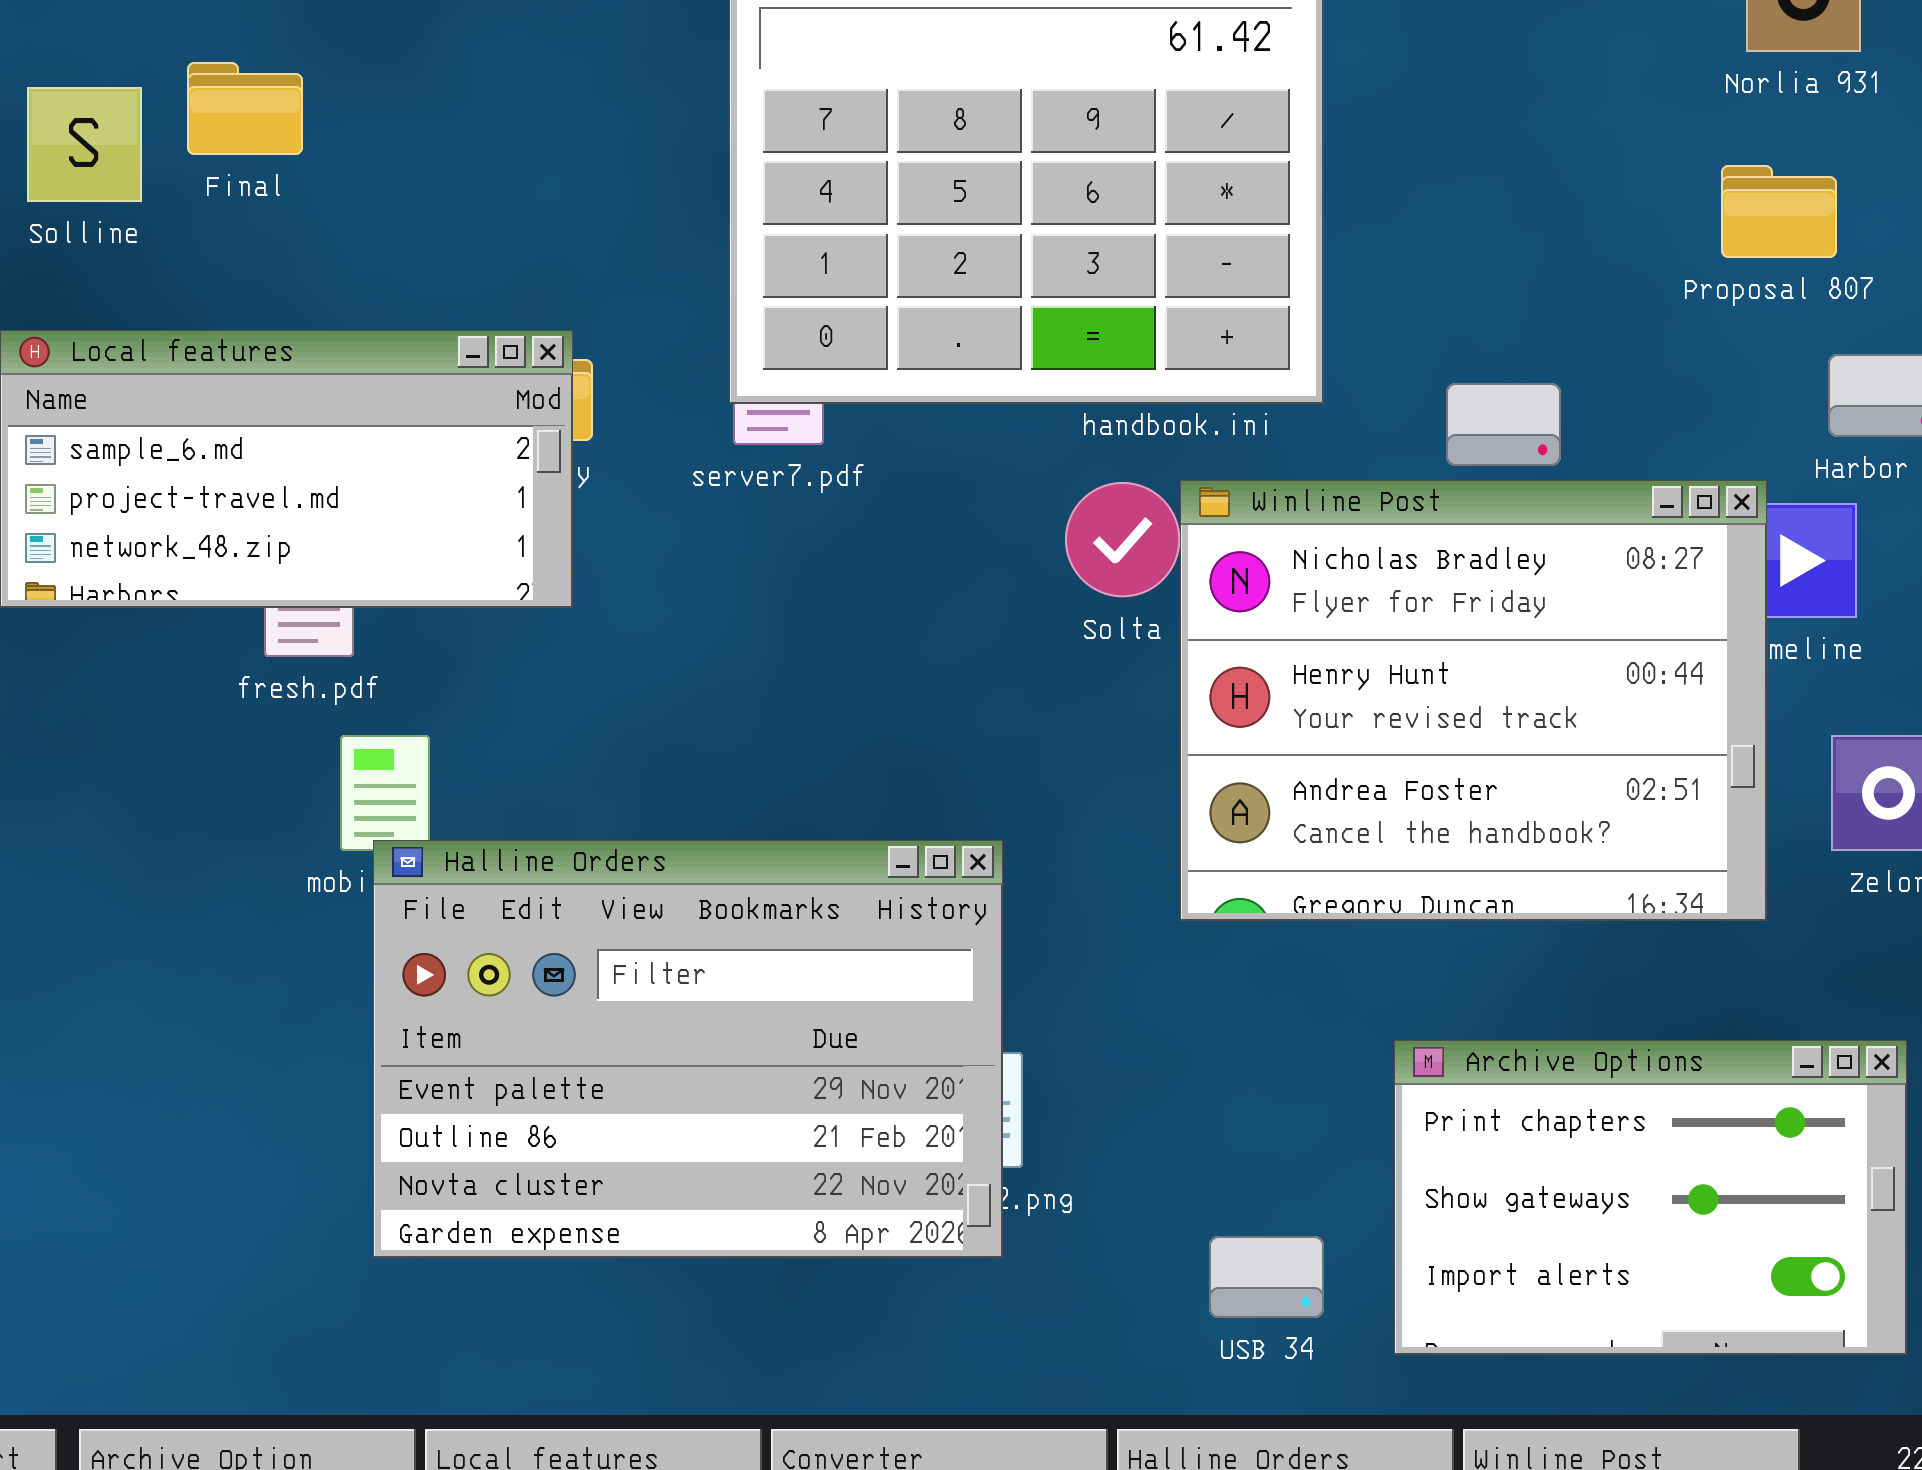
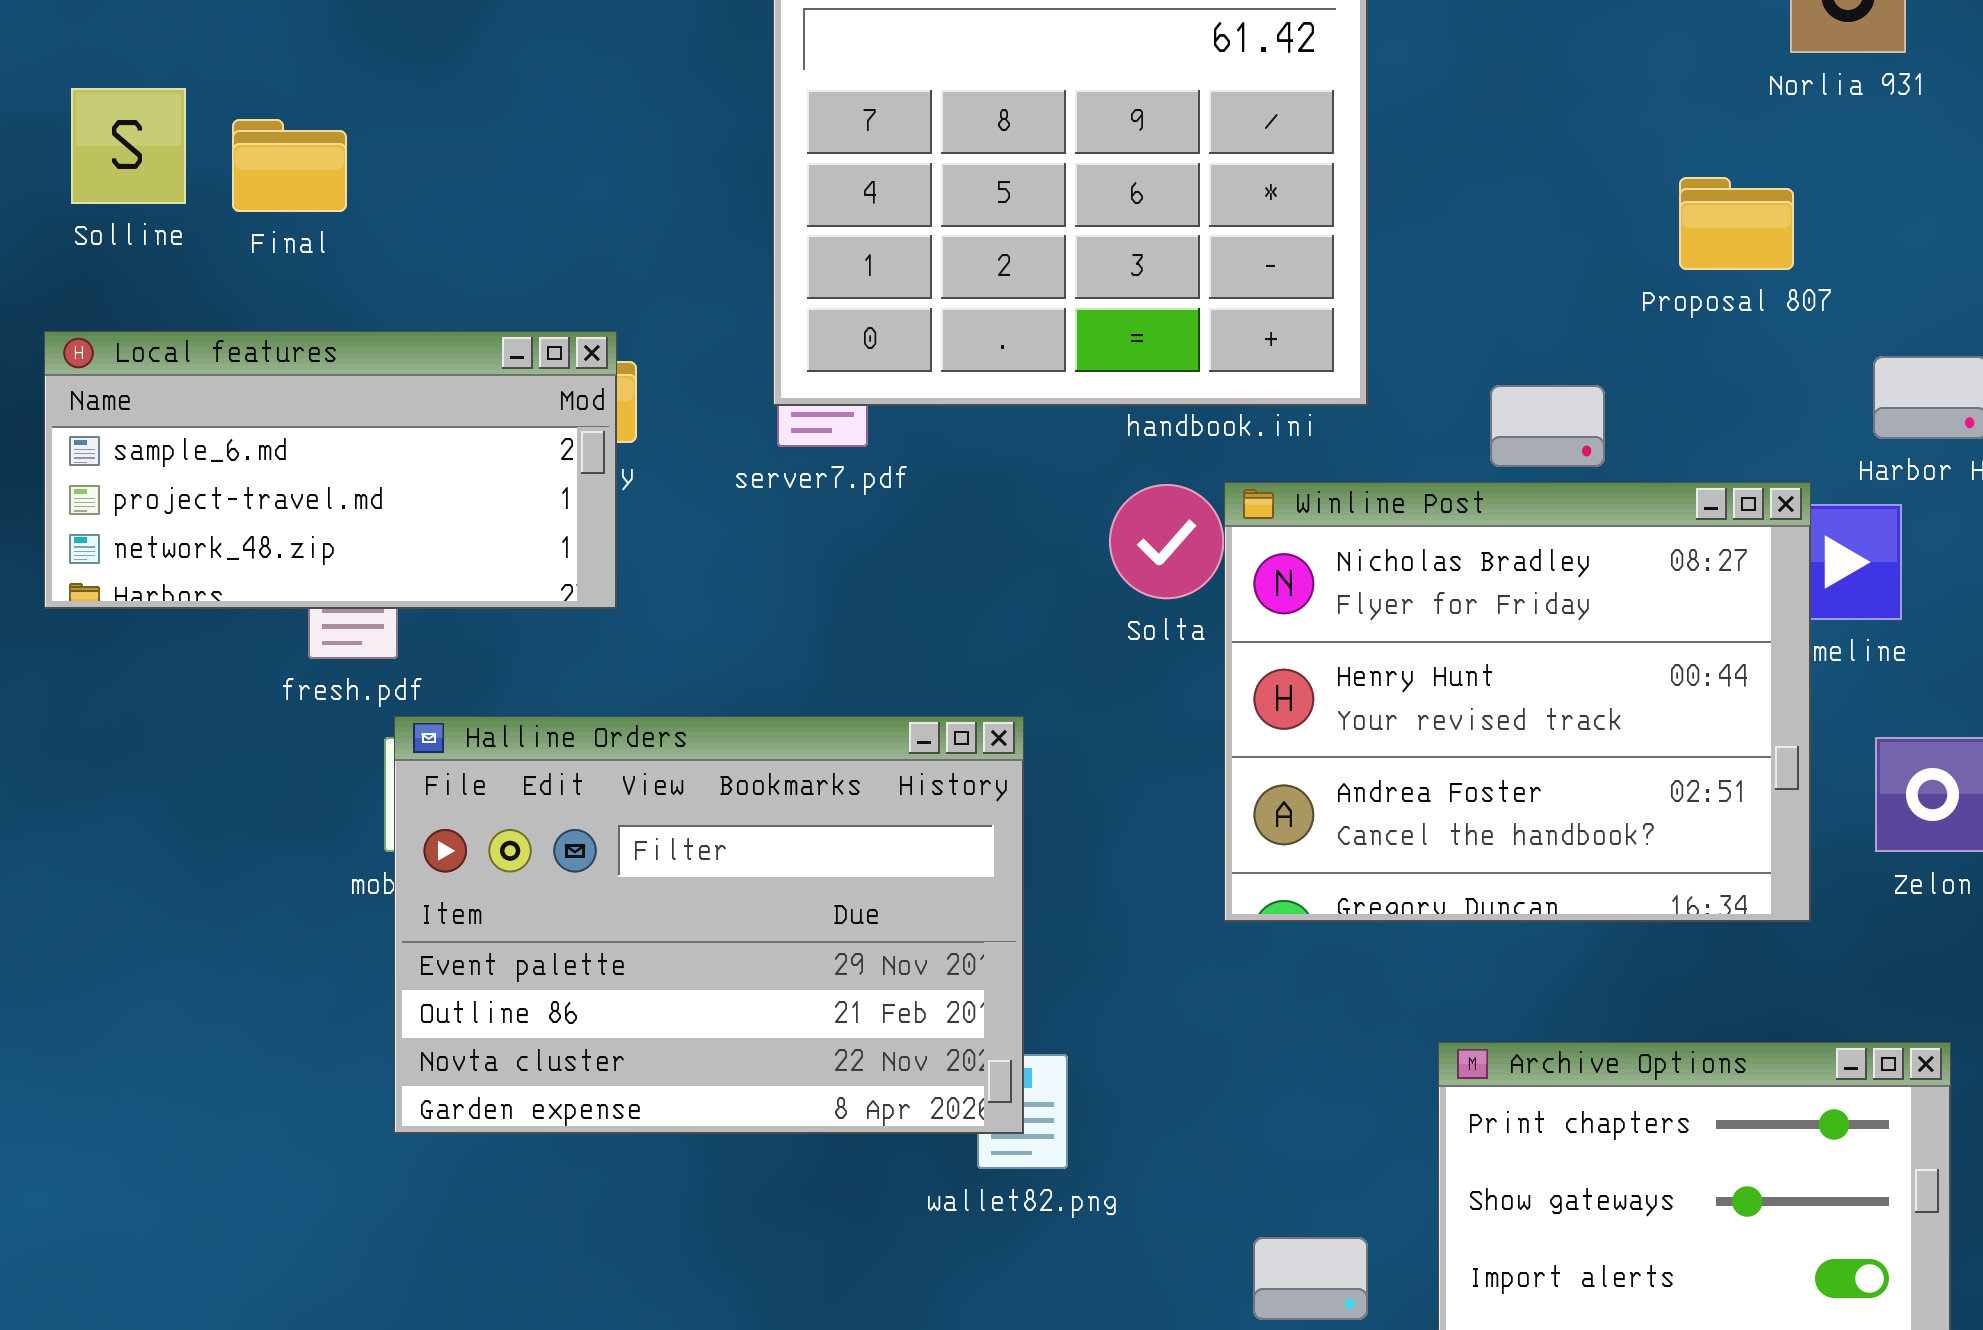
Final: [187,62,303,155] -> [232,119,347,212], moved
Proposal 807: [1721,165,1837,258] -> [1679,177,1794,270], moved
Halline Orders: [373,840,1003,1258] -> [394,716,1024,1134], moved

